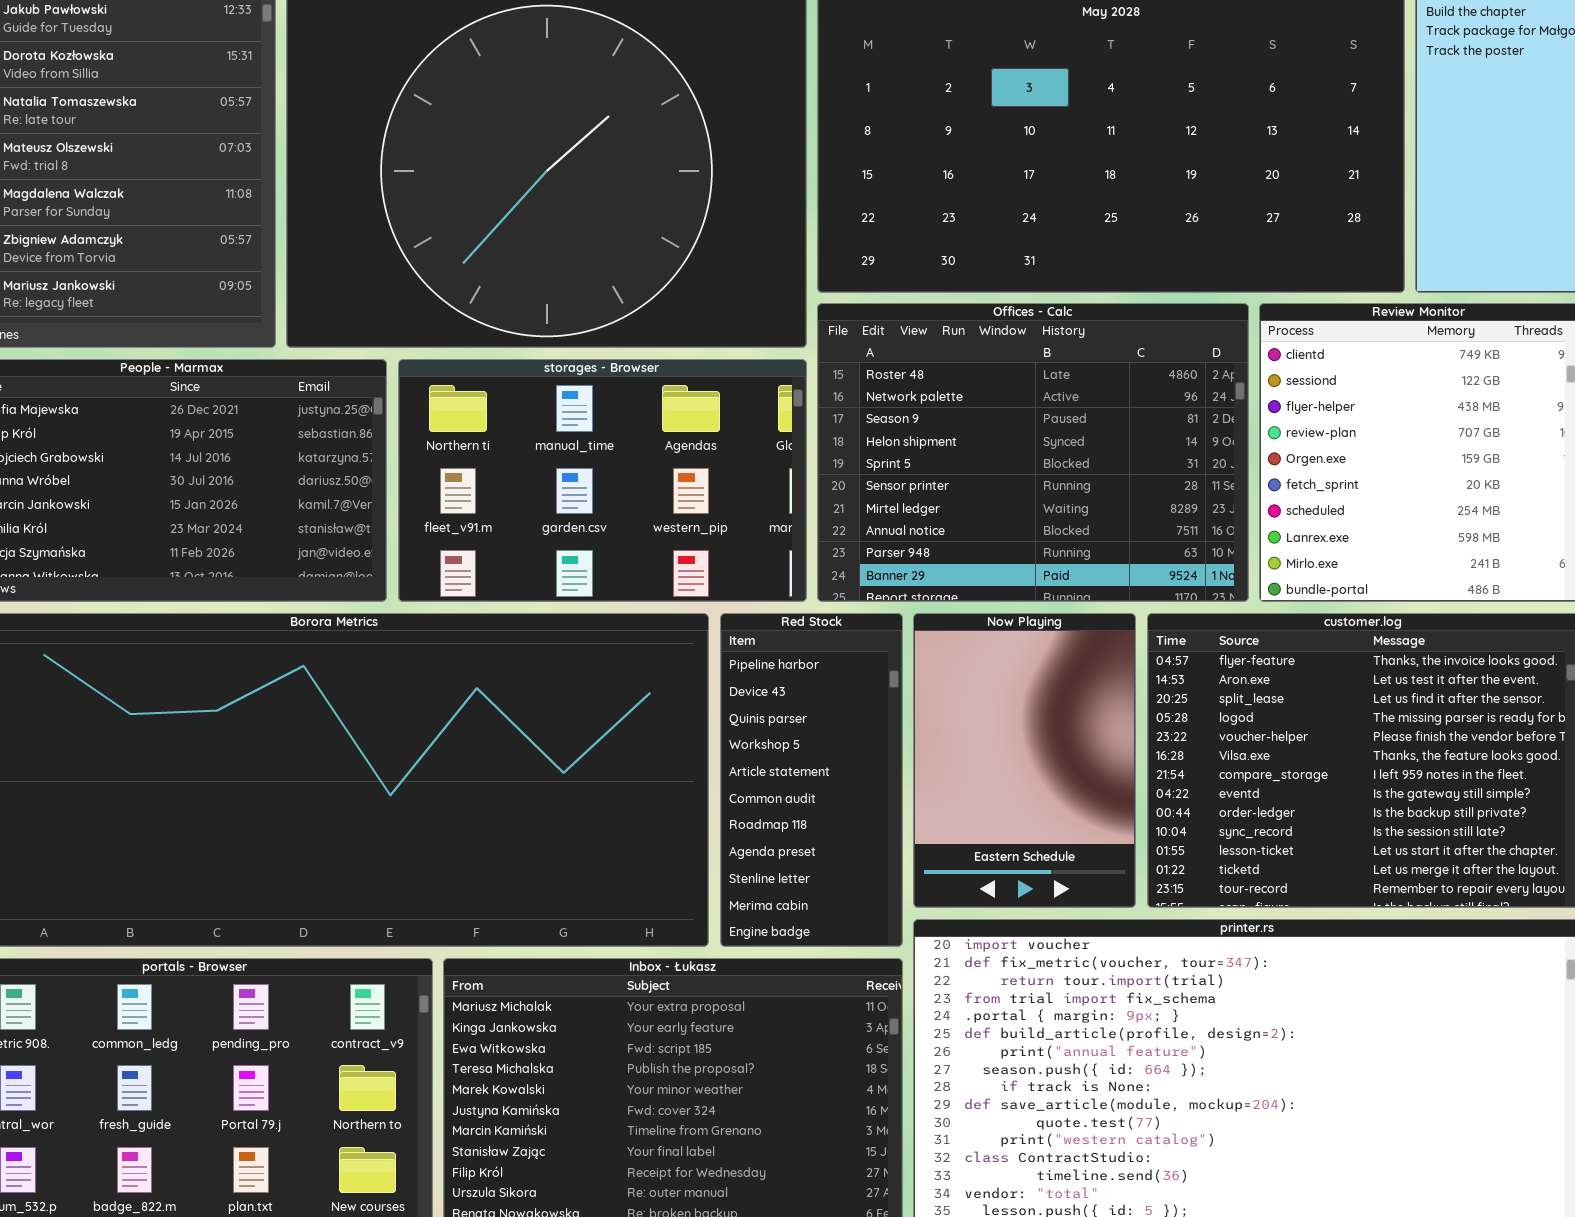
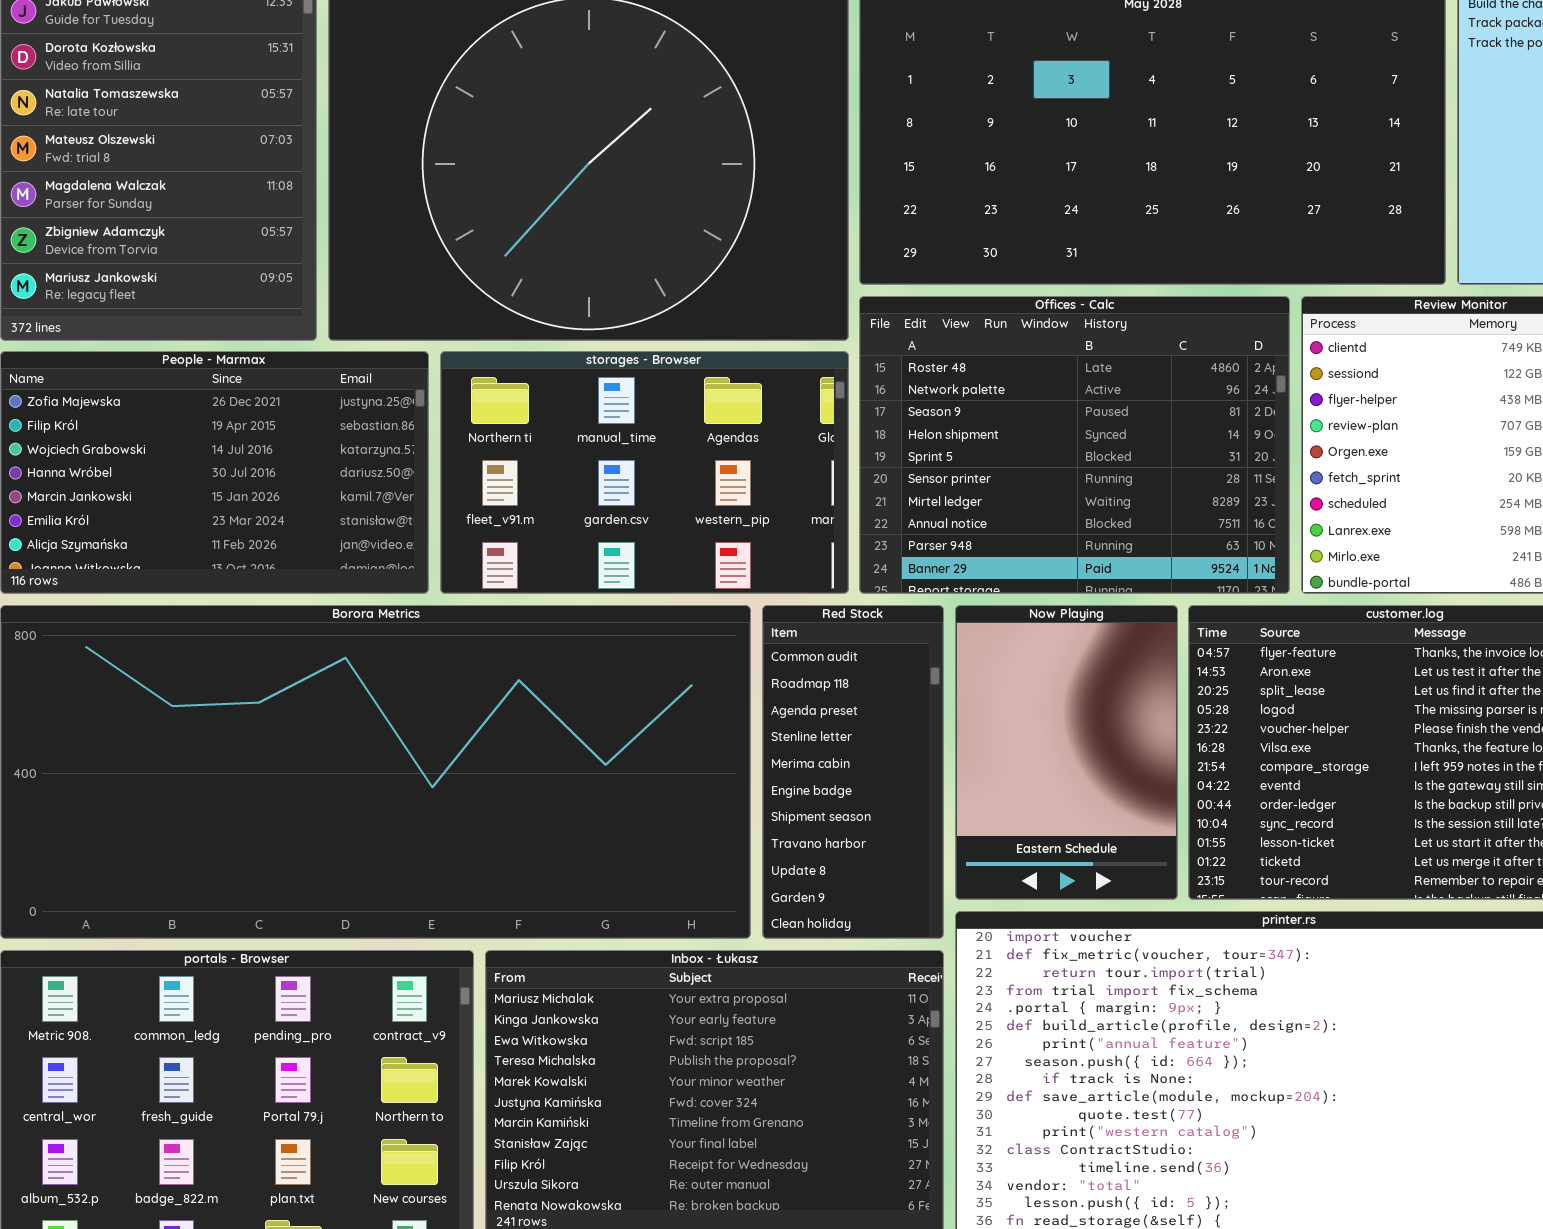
Red Stock: [720,613,903,947] -> [762,605,944,939], scrolled down 5 rows

